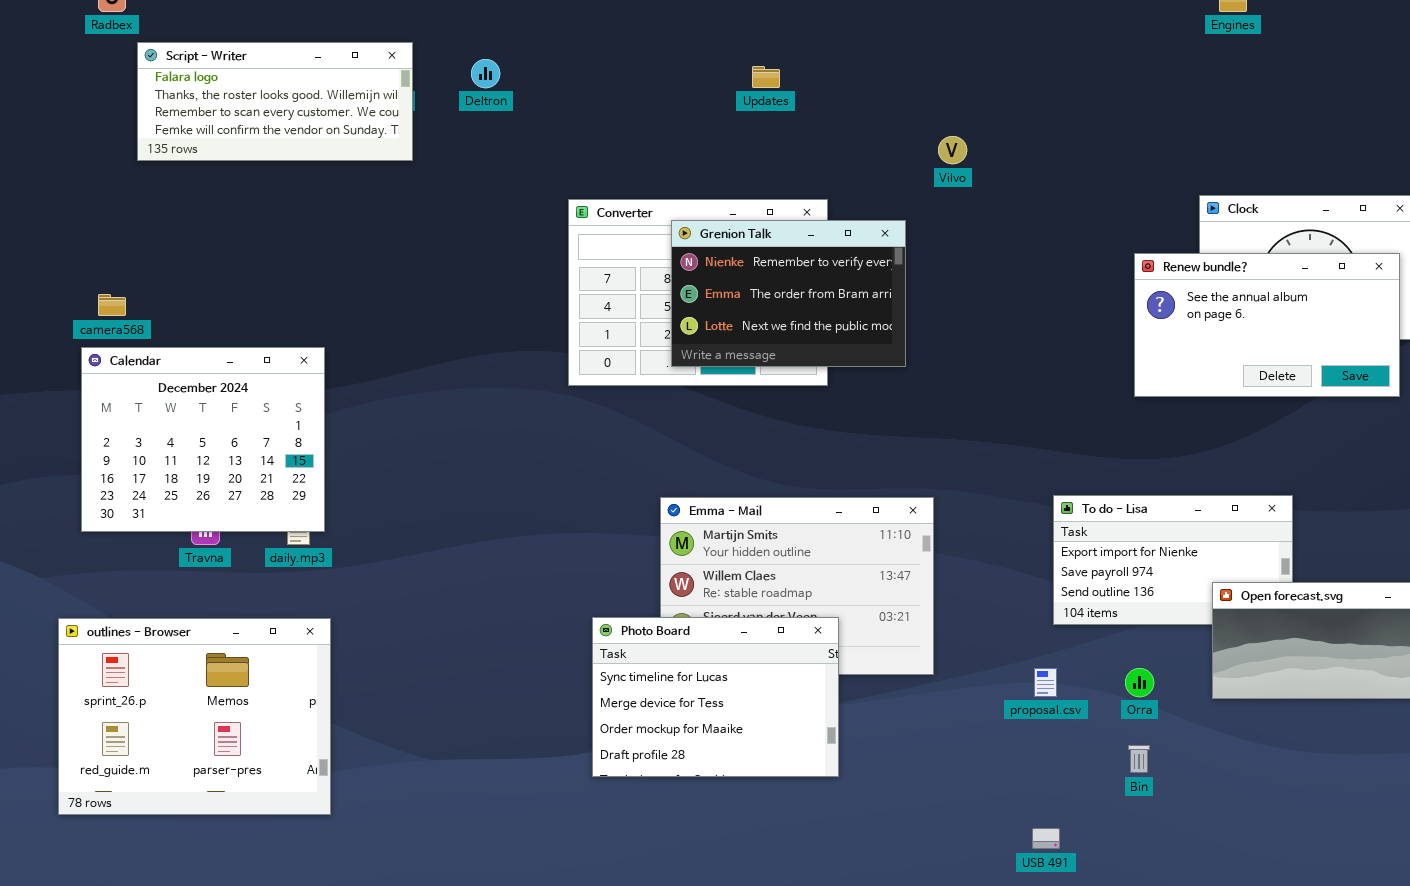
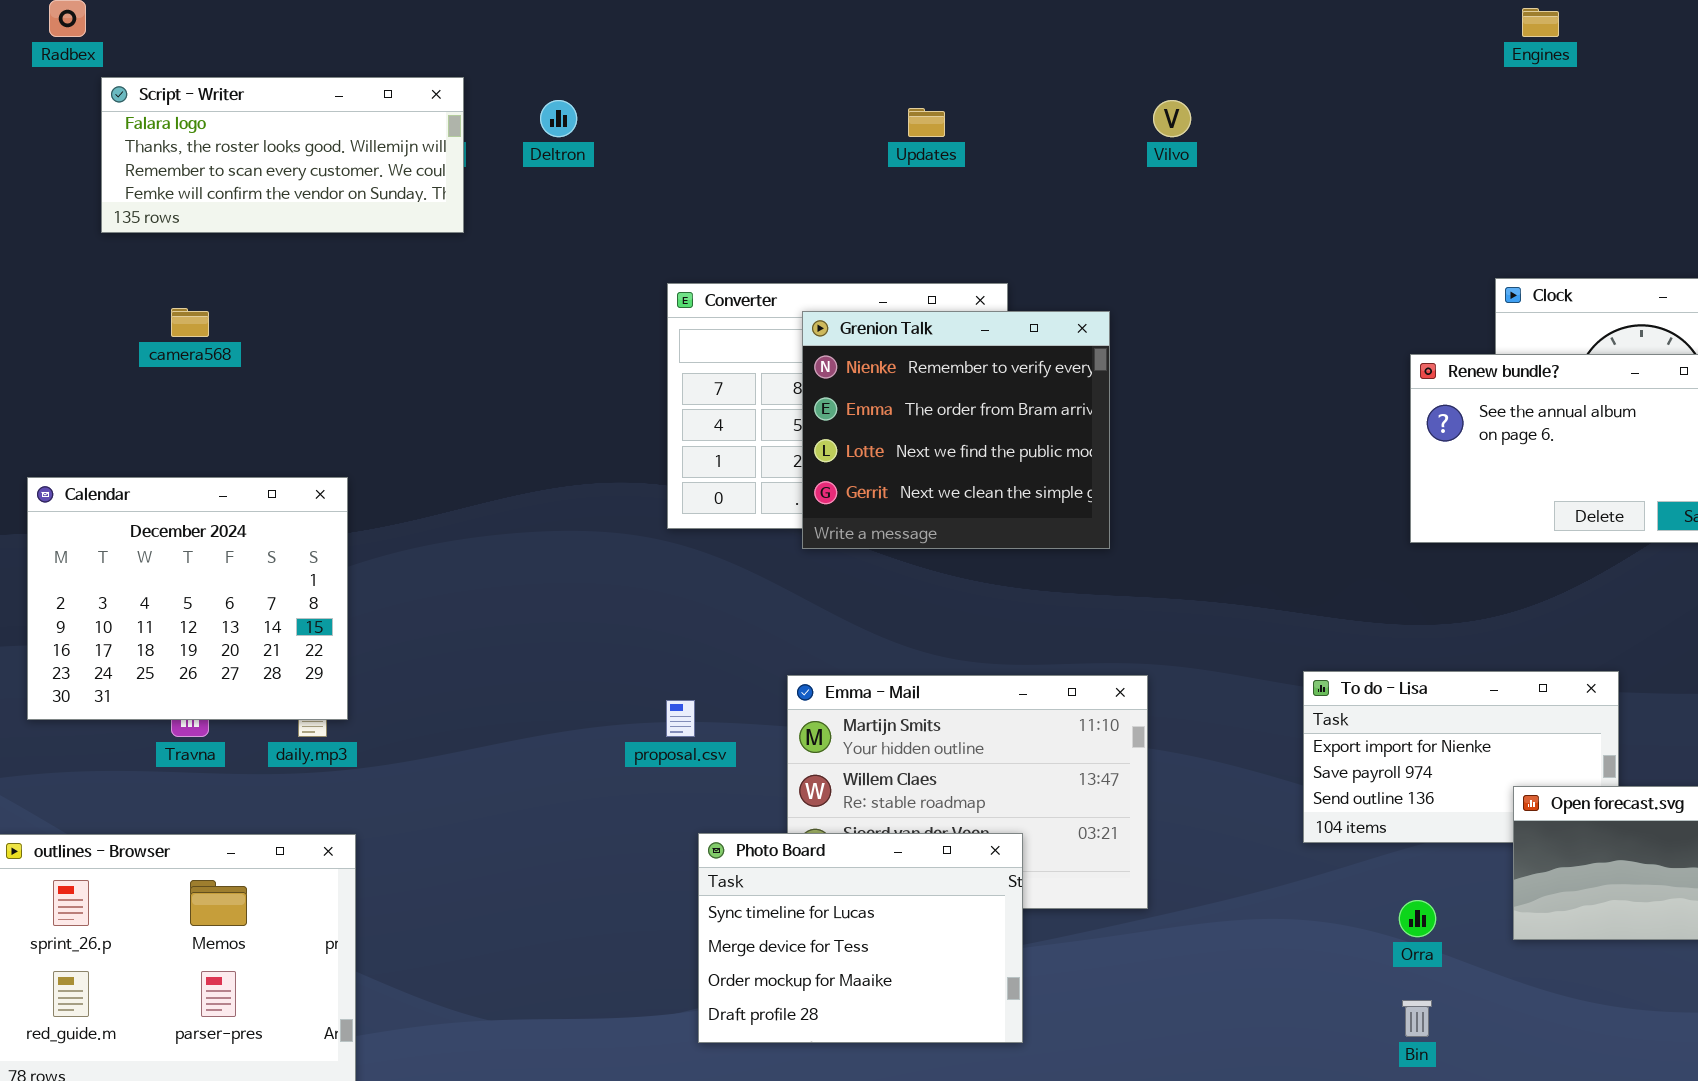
Vilvo: [938,136,967,164] -> [1153,100,1191,137], moved
Grenion Talk: [671,220,906,367] -> [802,311,1110,549], resized
camera568: [98,294,126,316] -> [171,308,209,337], moved
proposal.csv: [1034,668,1057,697] -> [666,700,695,737], moved

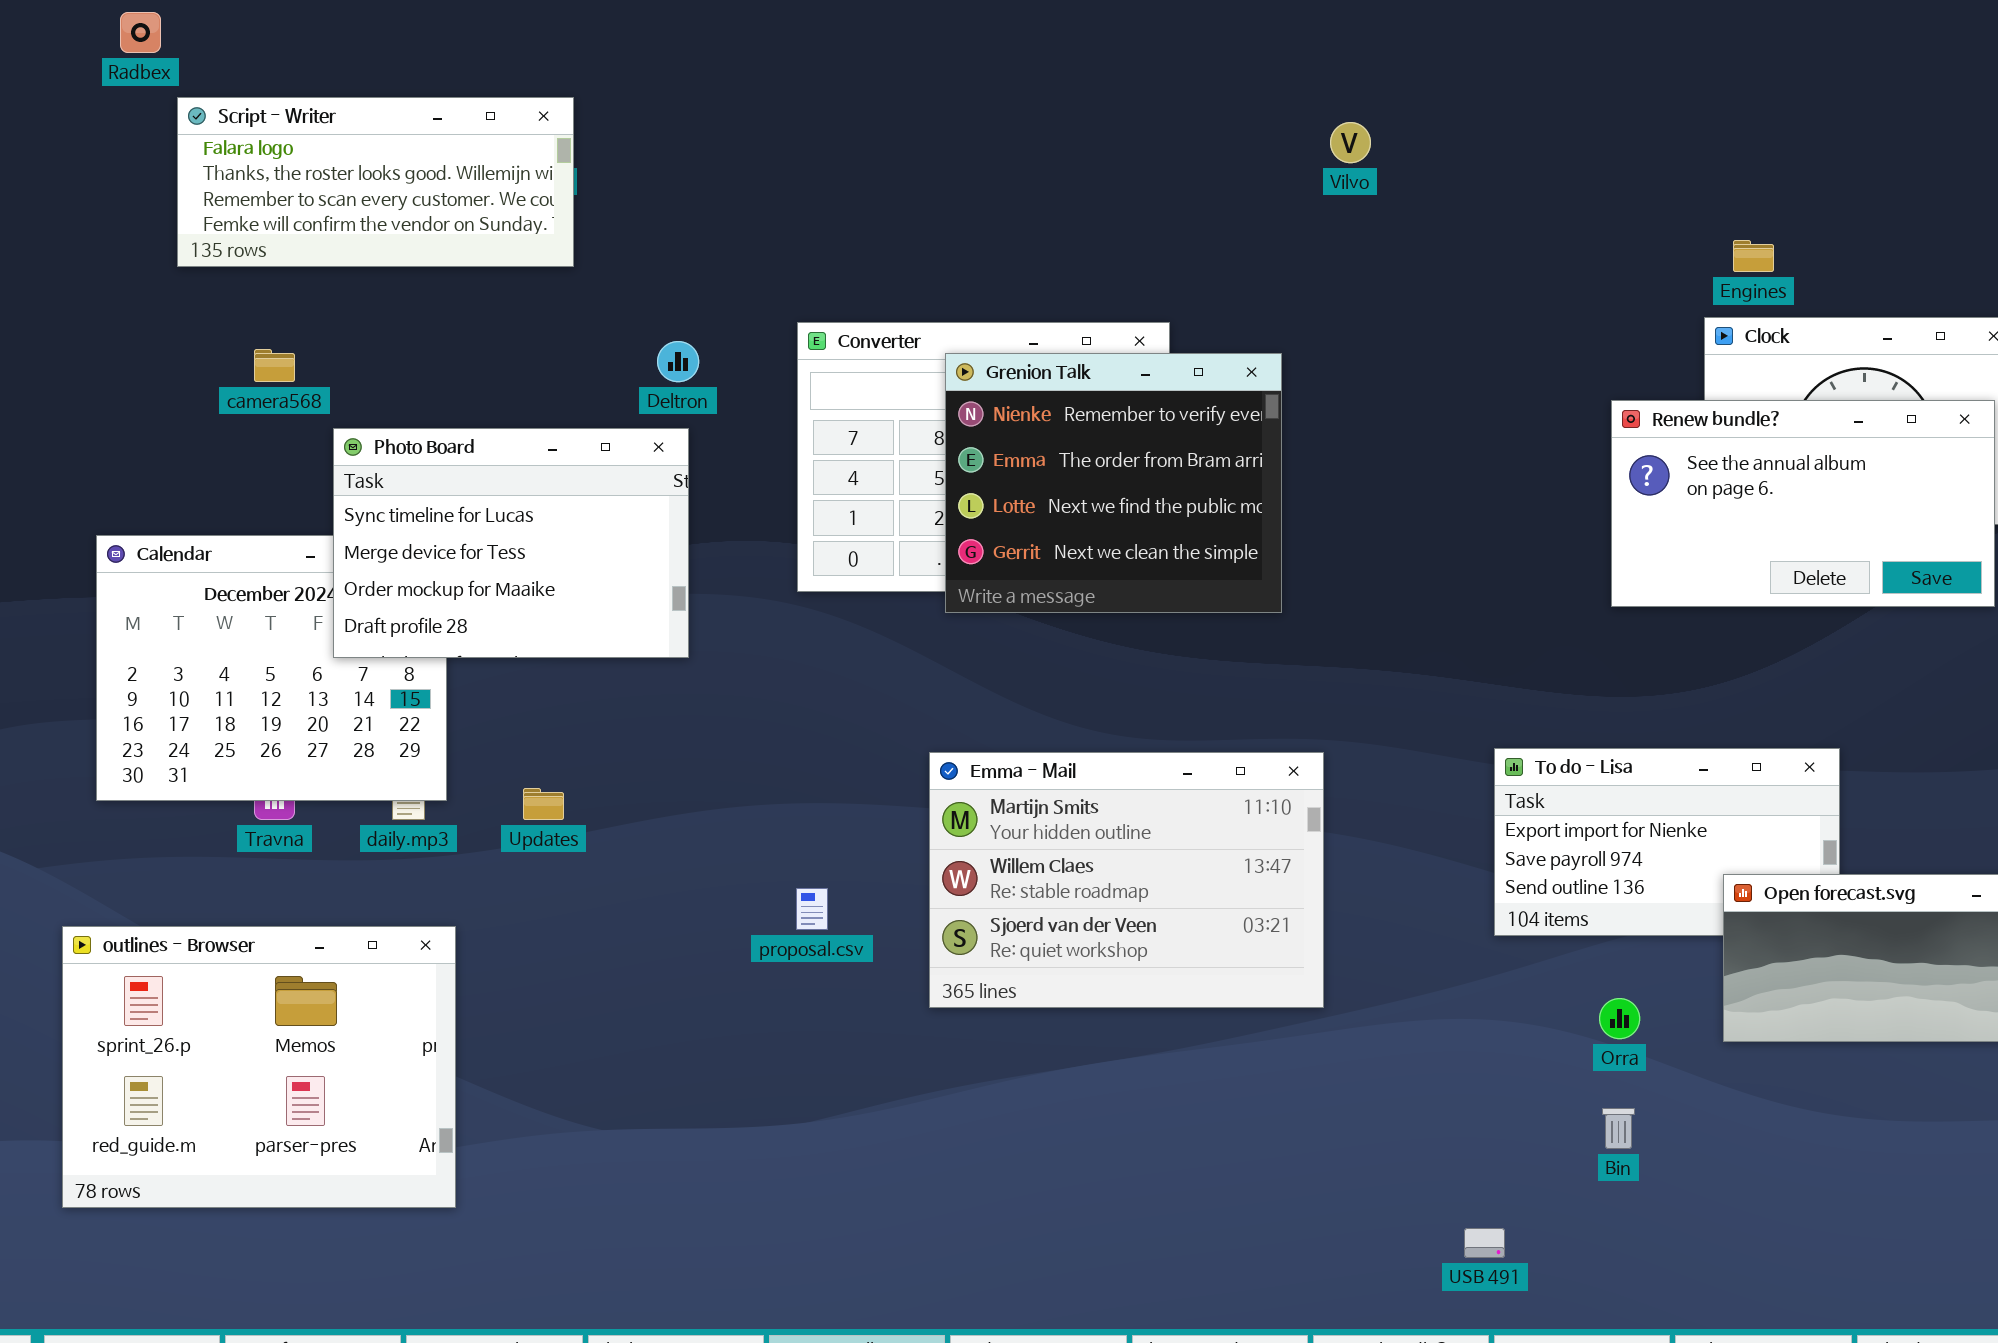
Engines: [1522,8,1559,37] -> [1733,240,1774,272], moved
Deltron: [540,100,577,137] -> [657,341,699,382], moved
Updates: [908,108,945,137] -> [523,788,564,820], moved
proposal.csv: [666,700,695,737] -> [796,888,828,930], moved
Photo Board: [698,833,1023,1043] -> [333,428,689,658], moved

